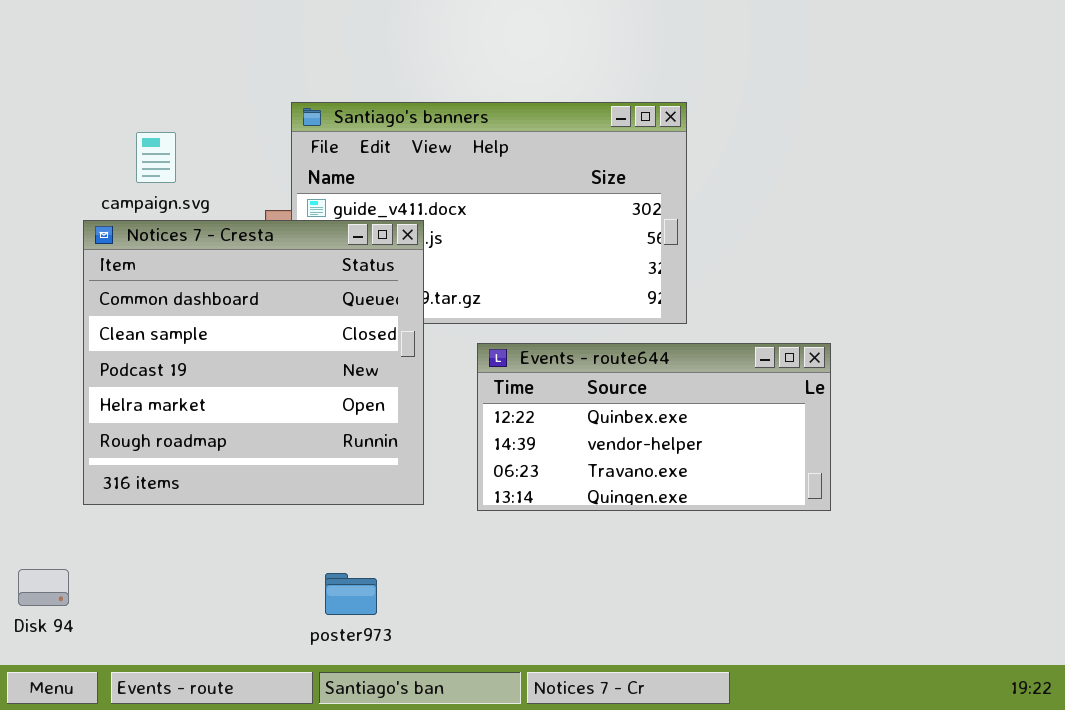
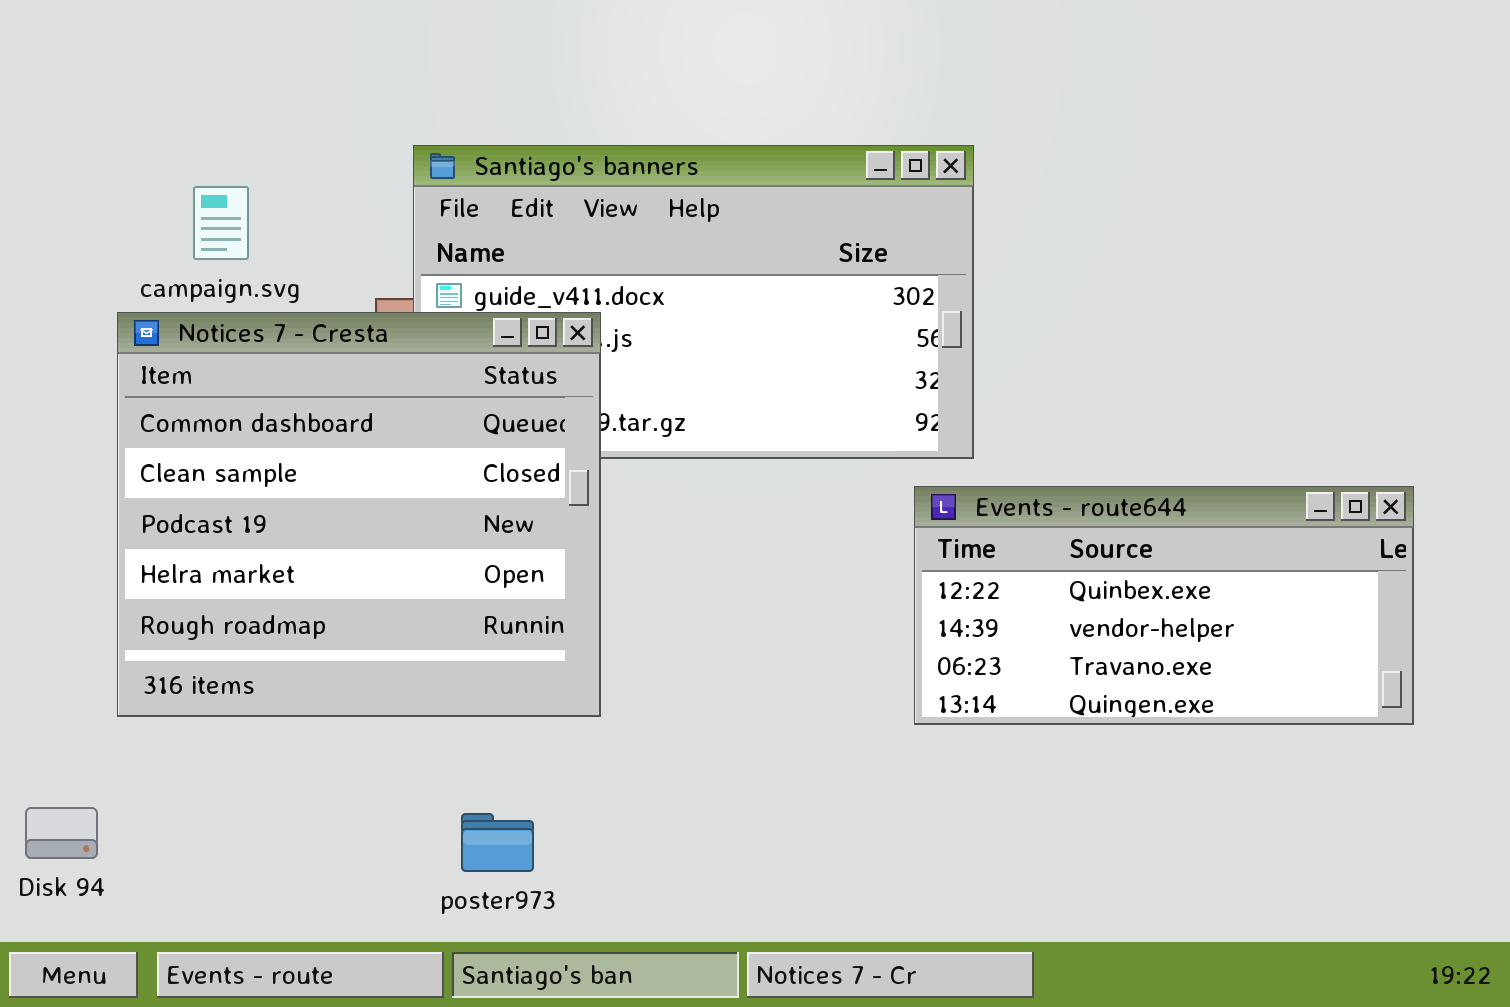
Events - route644: [477,343,831,511] -> [914,486,1414,725], moved

